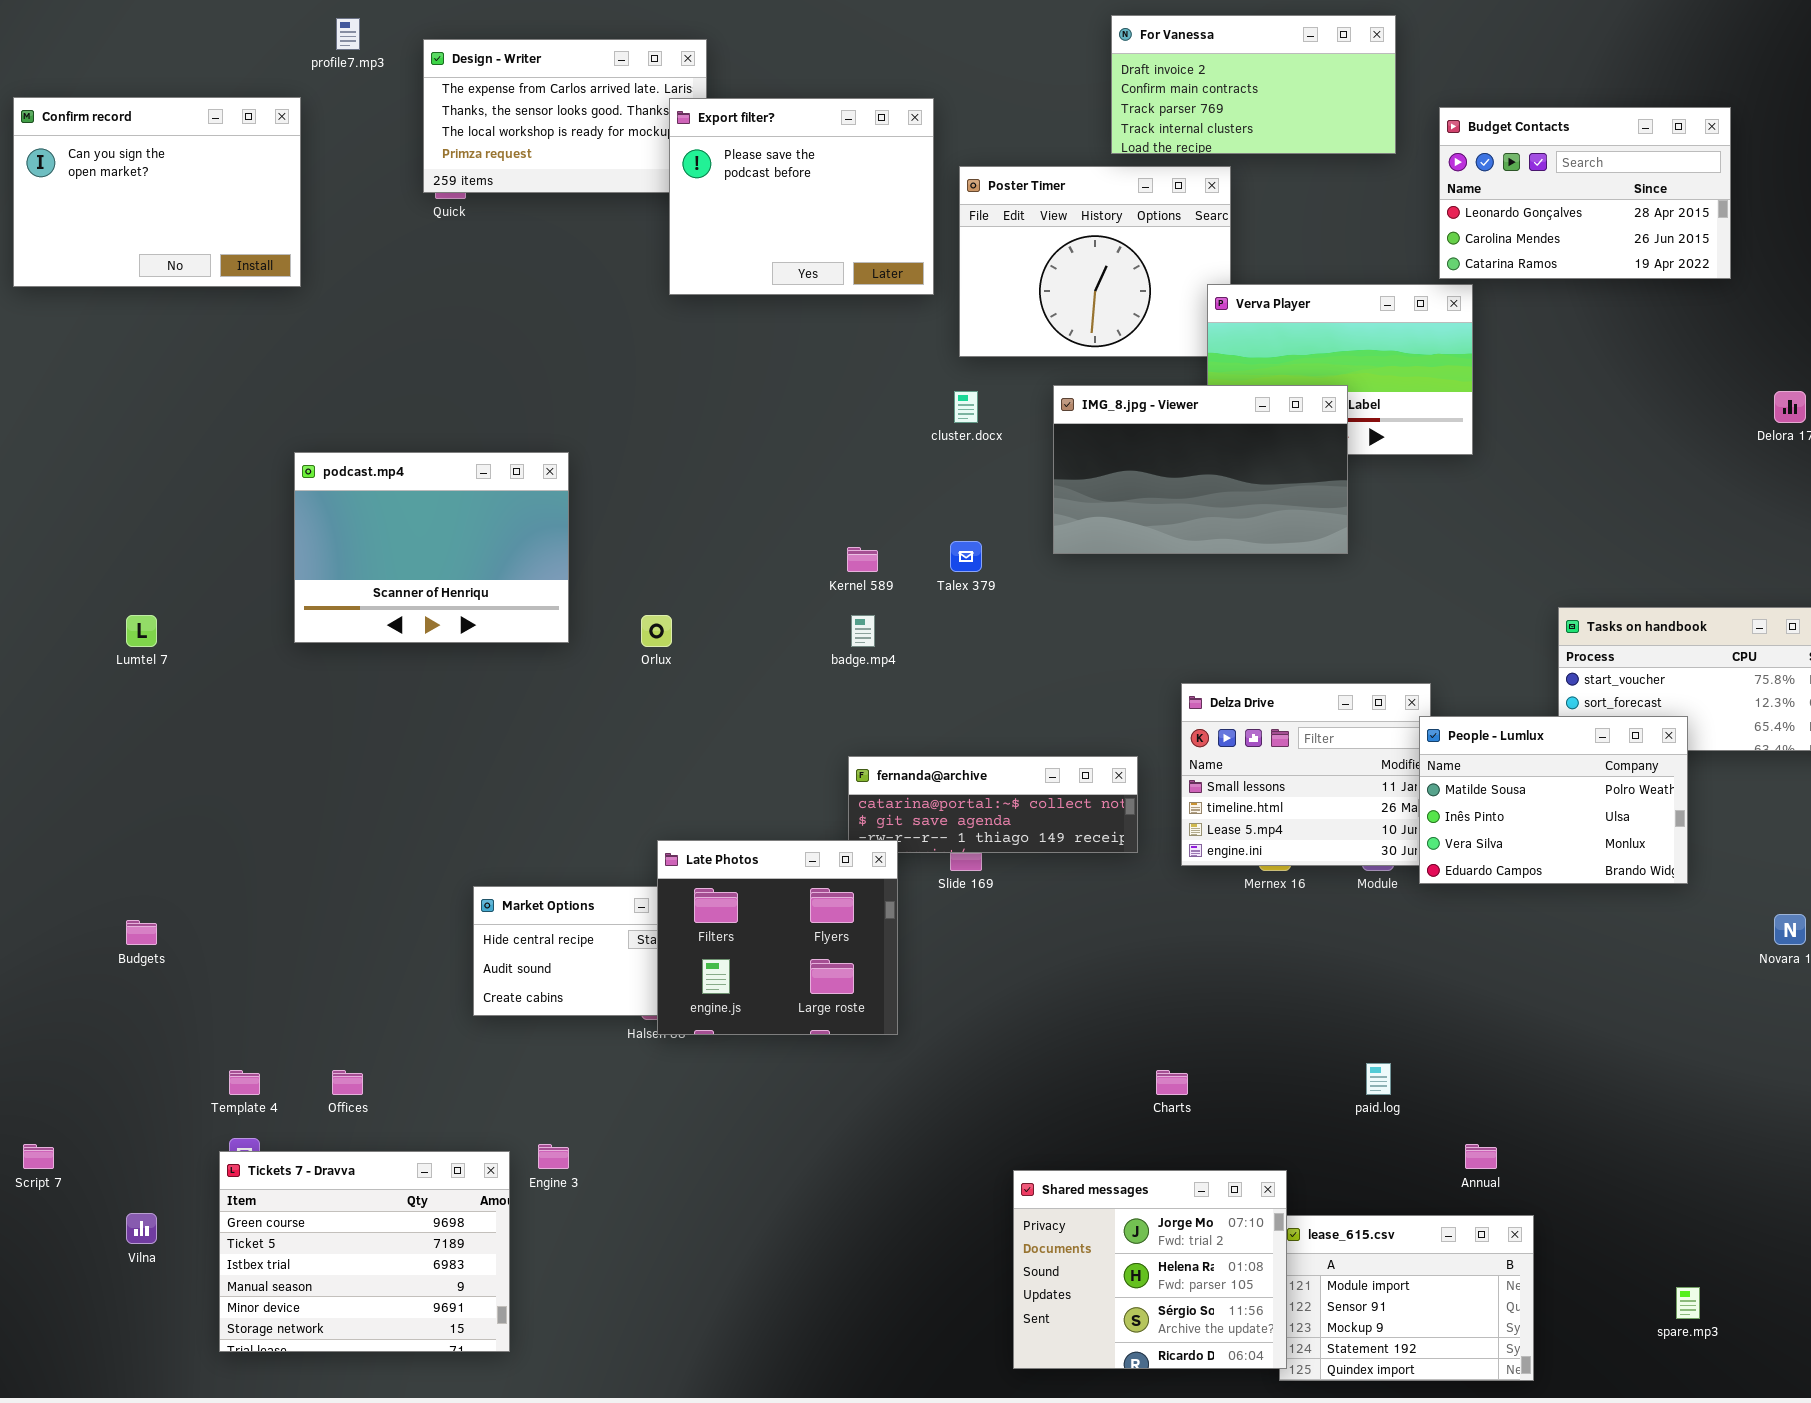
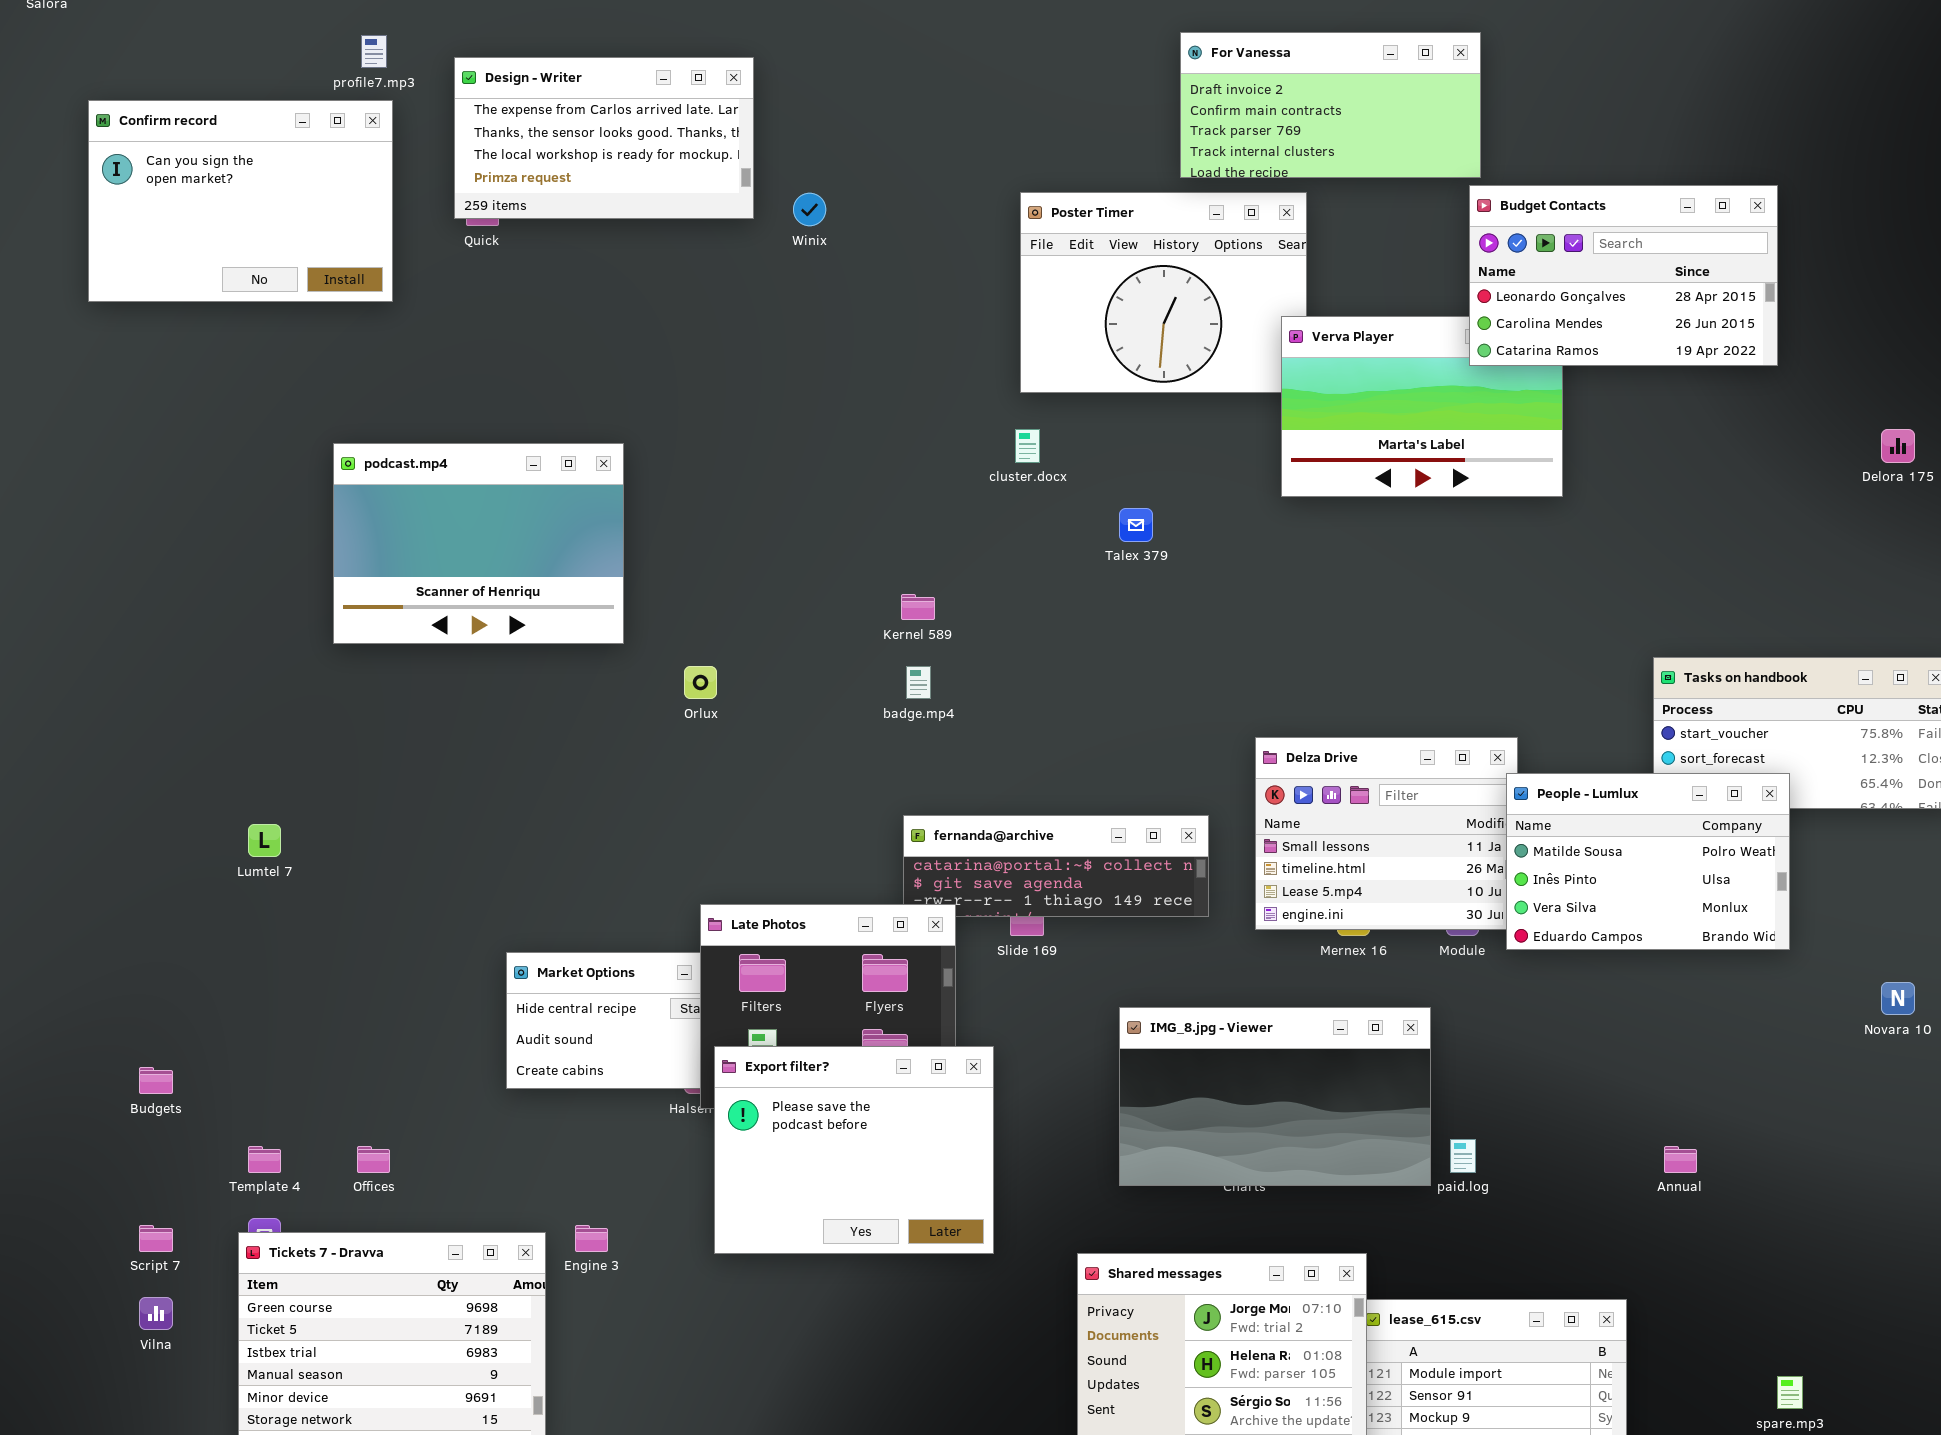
Confirm record: [13,97,301,287] -> [88,100,393,302], moved
Export filter?: [669,98,934,295] -> [714,1046,994,1254], moved
Budget Contacts: [1439,107,1731,279] -> [1469,185,1778,366], moved
IMG_8.jpg - Viewer: [1053,385,1348,554] -> [1119,1007,1431,1186], moved
podcast.mp4: [294,452,569,643] -> [333,443,624,644], moved
Talex 379: [950,541,982,572] -> [1119,508,1153,542], moved
Lumtel 7: [126,615,157,647] -> [248,824,281,857], moved
Budgets: [126,920,157,945] -> [139,1067,173,1094], moved
Script 7: [23,1144,54,1169] -> [139,1225,173,1252], moved
Annual: [1465,1144,1497,1169] -> [1664,1146,1697,1173], moved

